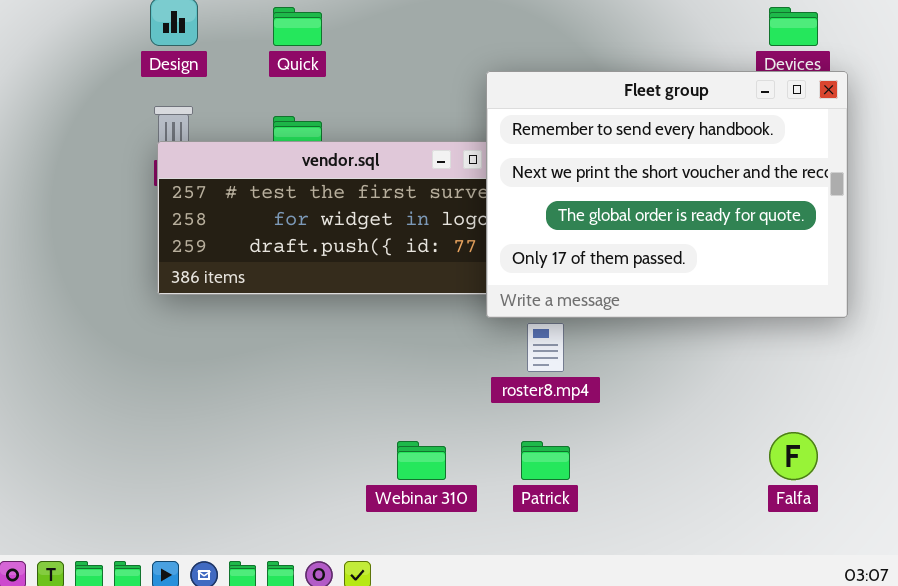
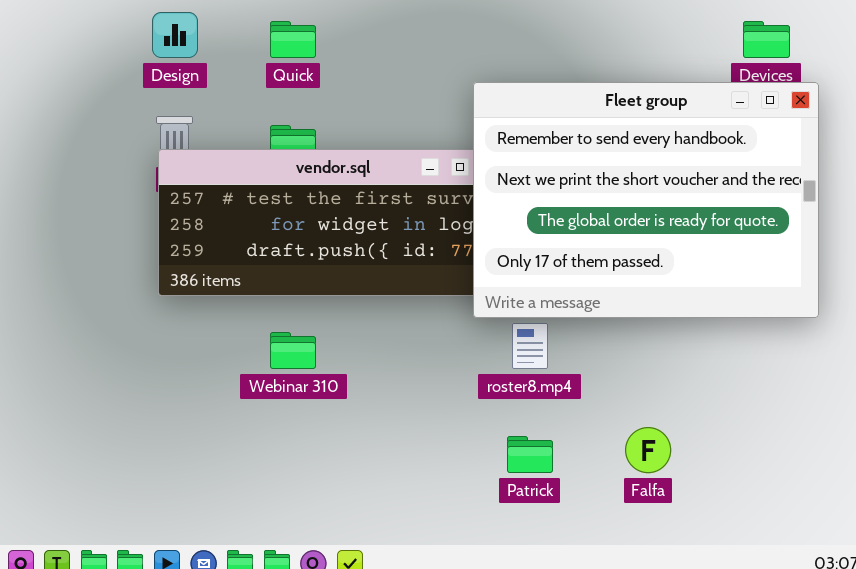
Falfa: [769,432,818,480] -> [625,427,671,473], moved
Webinar 310: [397,441,446,480] -> [270,332,316,369], moved

